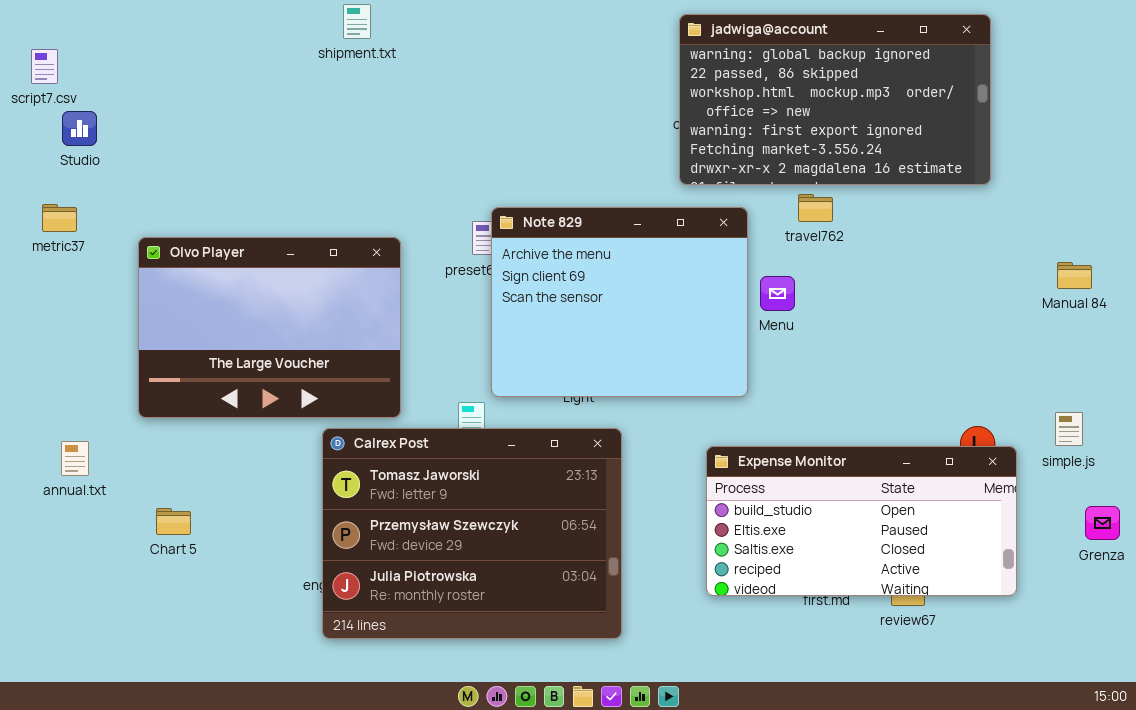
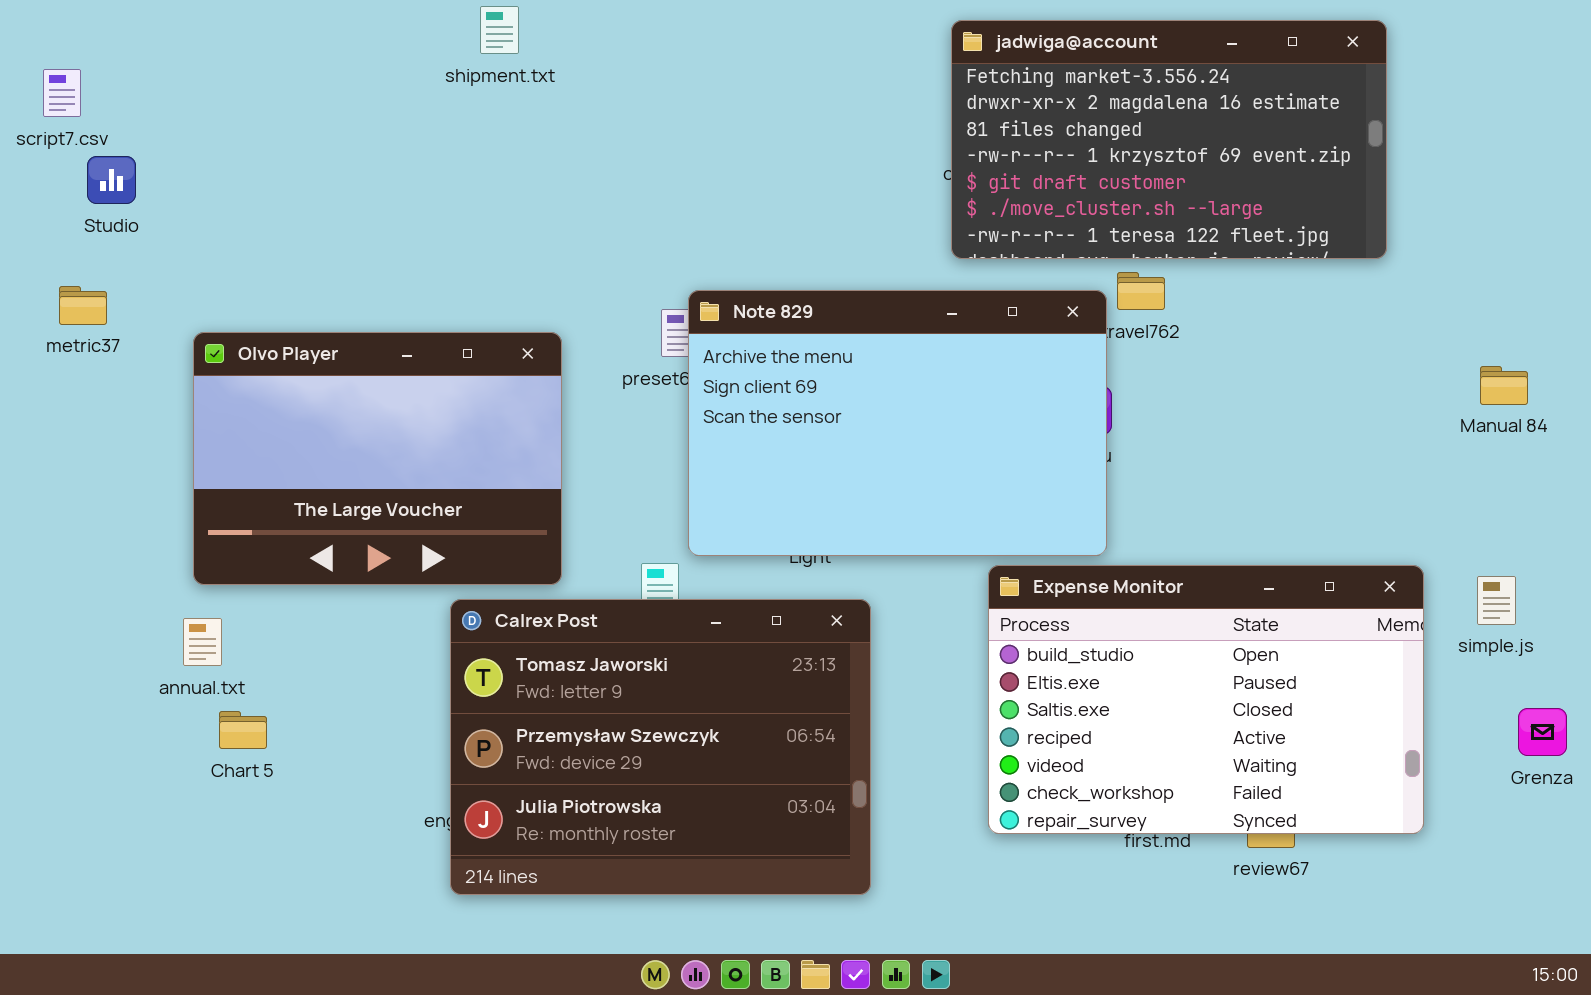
jadwiga@account: [679,14,991,185] -> [951,20,1387,259], scrolled down 5 rows
Note 829: [491,207,748,397] -> [688,290,1107,556], resized
annual.txt: [61,441,89,476] -> [183,618,222,666], moved
Expense Monitor: [706,446,1017,596] -> [988,565,1424,834], resized

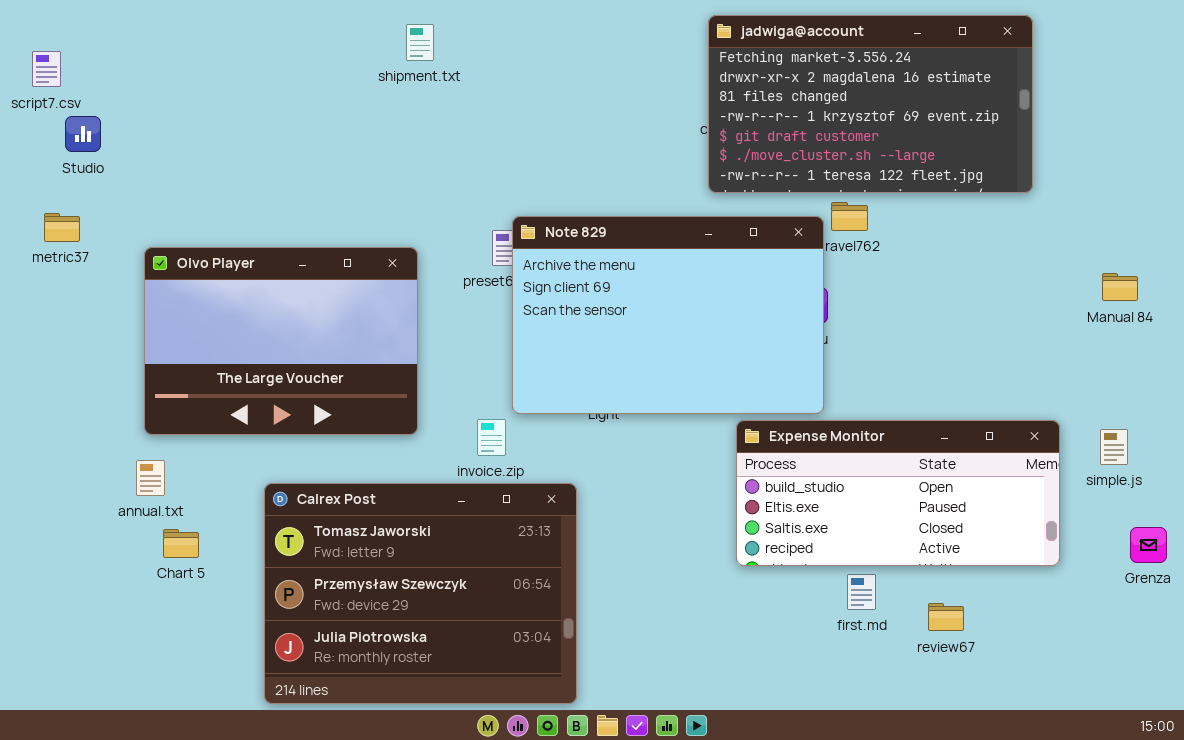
shipment.txt: [480,6,519,54] -> [406,24,434,61], moved
Expense Monitor: [988,565,1424,834] -> [736,420,1060,566], resized
Calrex Post: [450,599,871,895] -> [264,483,577,704], moved

